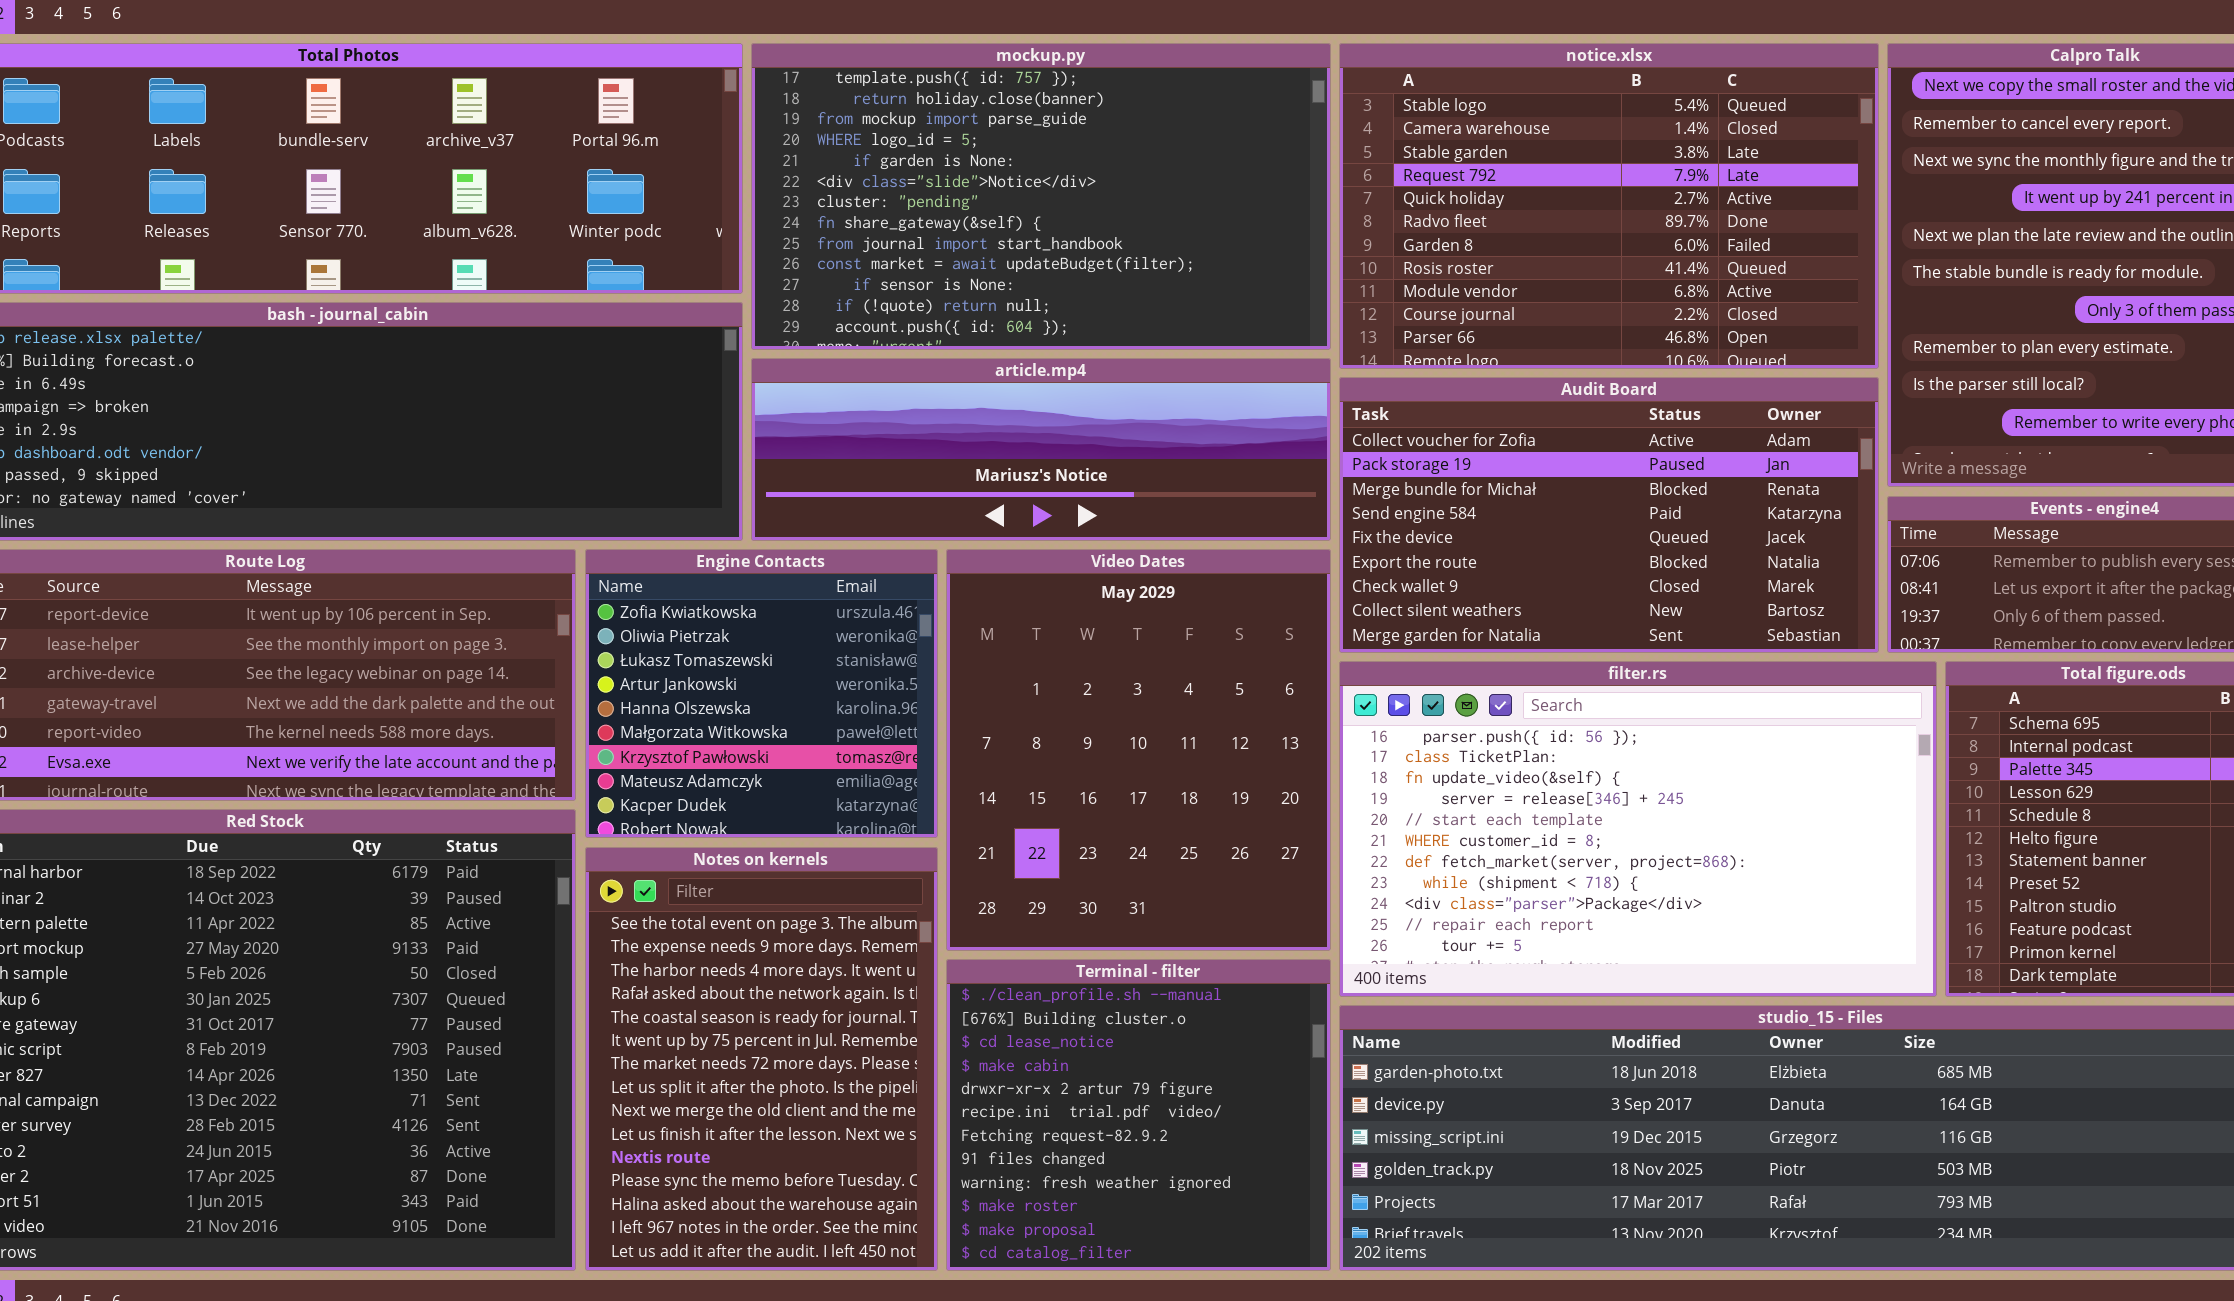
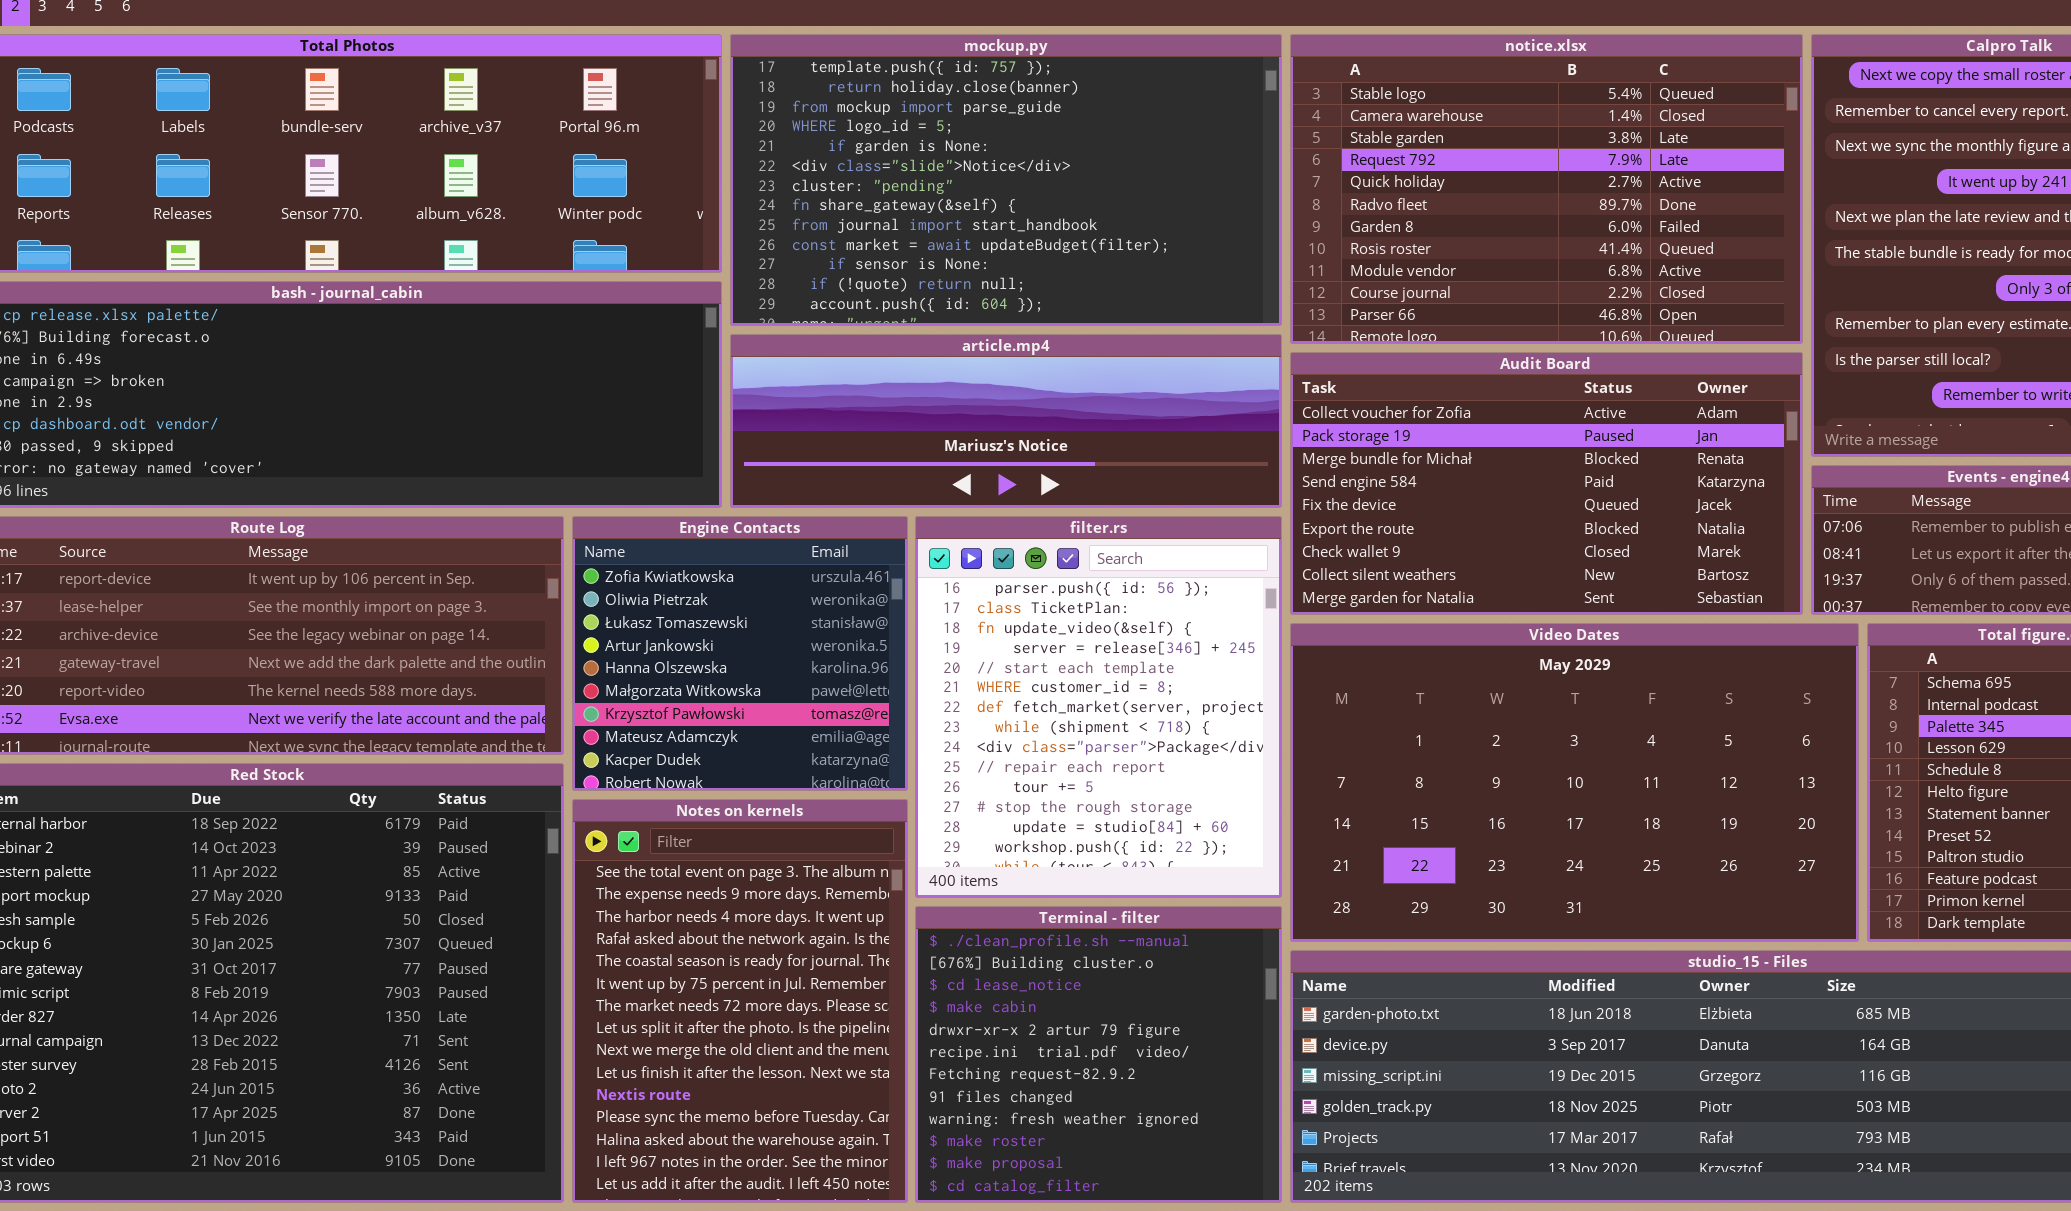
Video Dates: [946,549,1331,951] -> [1290,623,1859,942], moved, resized
filter.rs: [1339,661,1937,997] -> [915,516,1282,898], moved, resized

